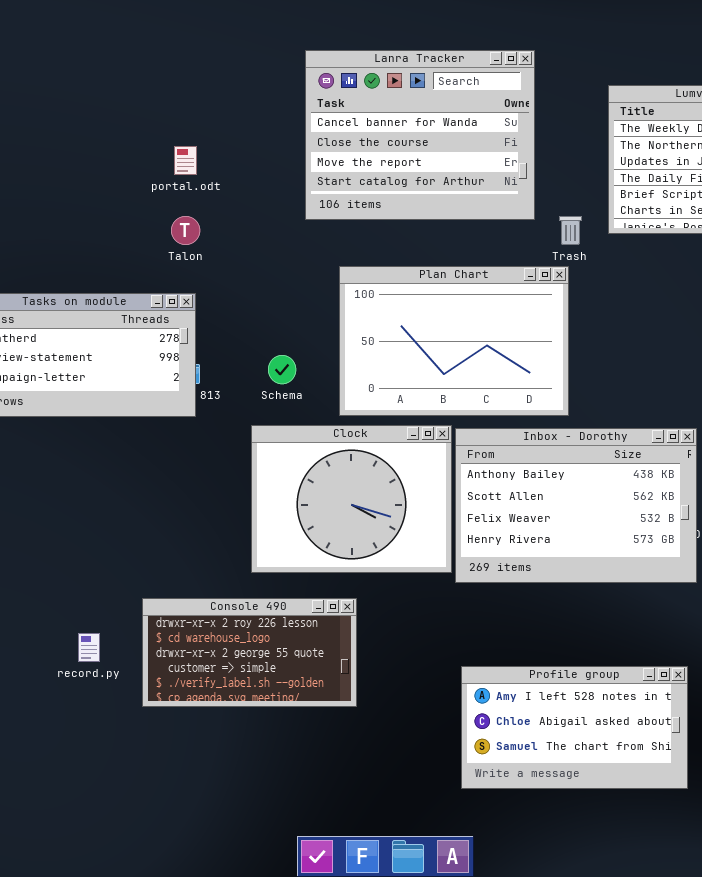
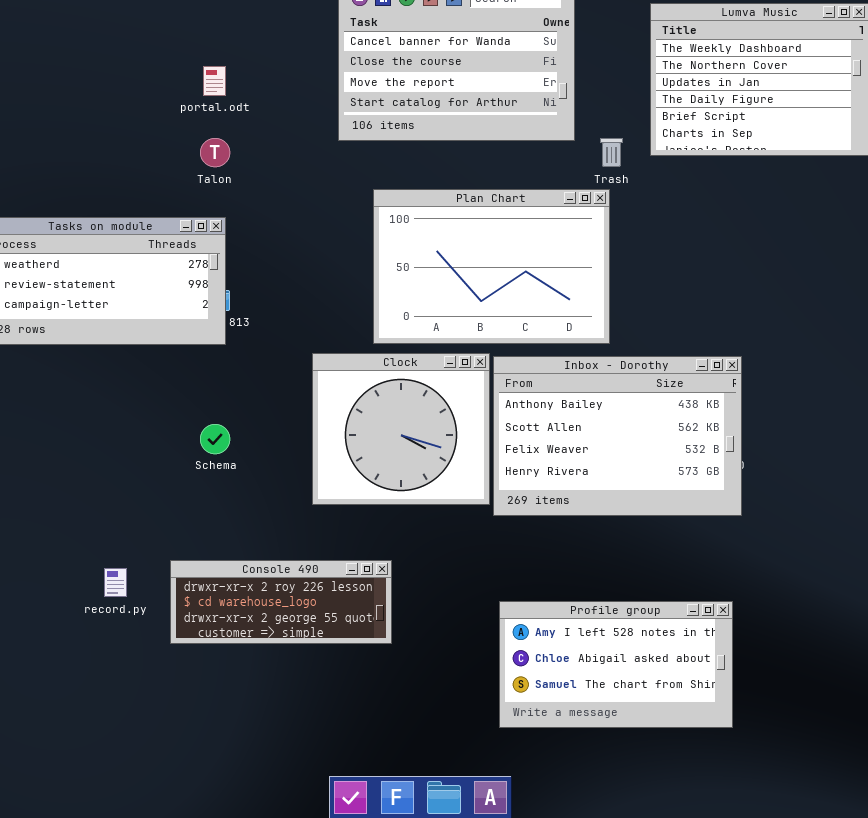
Schema: [268,355,296,384] -> [200,424,230,454], moved
Clock: [251,425,452,573] -> [312,353,490,505], resized
Console 490: [142,598,357,707] -> [170,560,392,644], resized

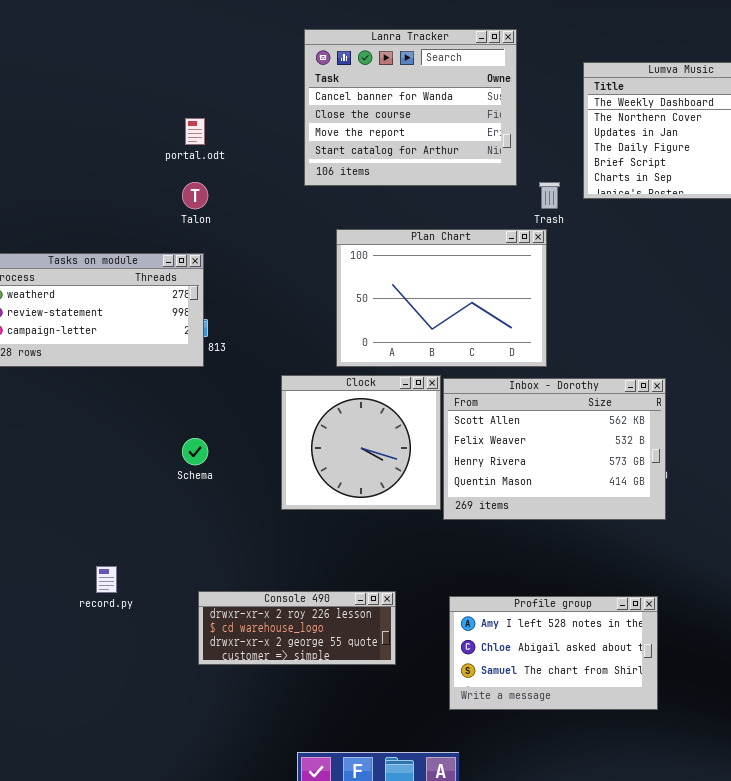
Inbox - Dorothy: [493,356,742,516] -> [443,378,666,520], scrolled down 1 row
Console 490: [170,560,392,644] -> [198,591,396,665], moved

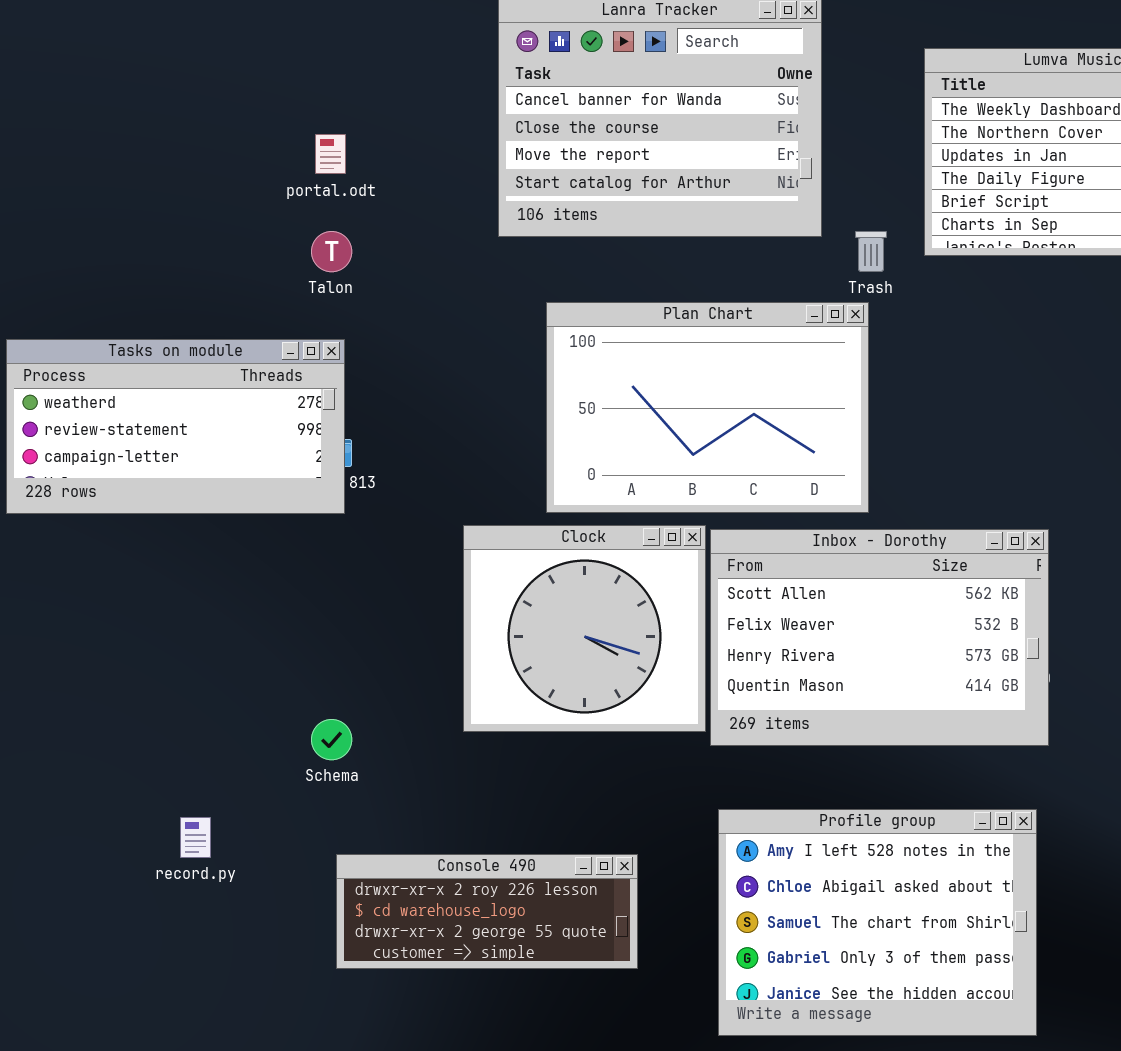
Schema: [182,438,208,465] -> [311,719,352,760], moved
Profile group: [449,596,658,710] -> [718,809,1037,1036], resized

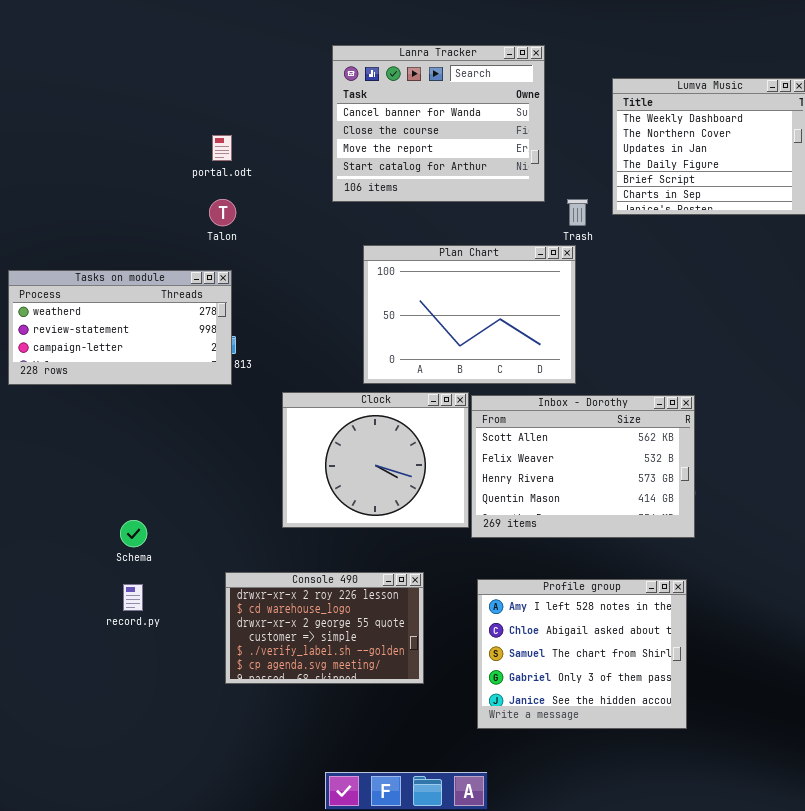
Clock: [463,525,706,732] -> [282,392,469,528], resized
Schema: [311,719,352,760] -> [120,520,147,547], moved
Console 490: [336,854,638,969] -> [225,572,424,684], resized

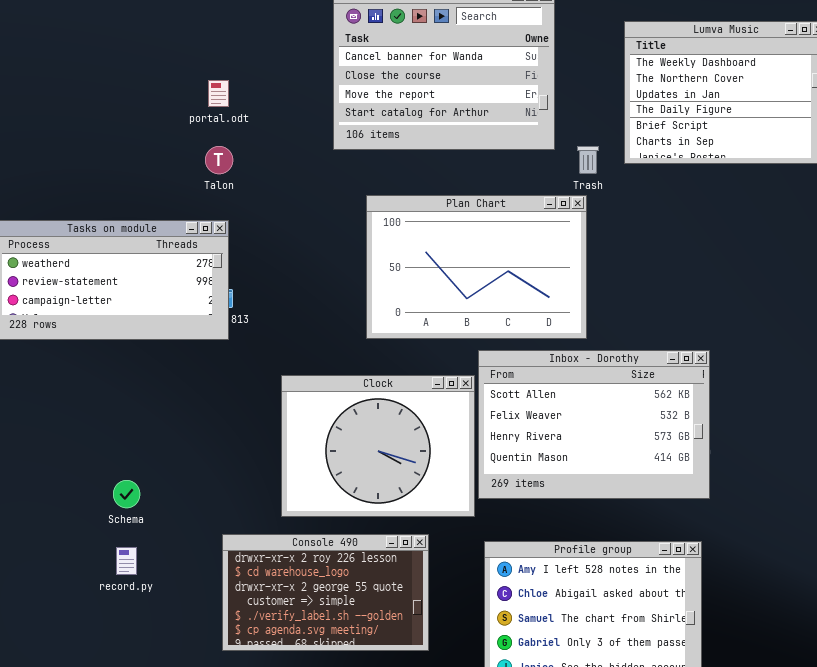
Clock: [282,392,469,528] -> [281,375,475,517], moved

